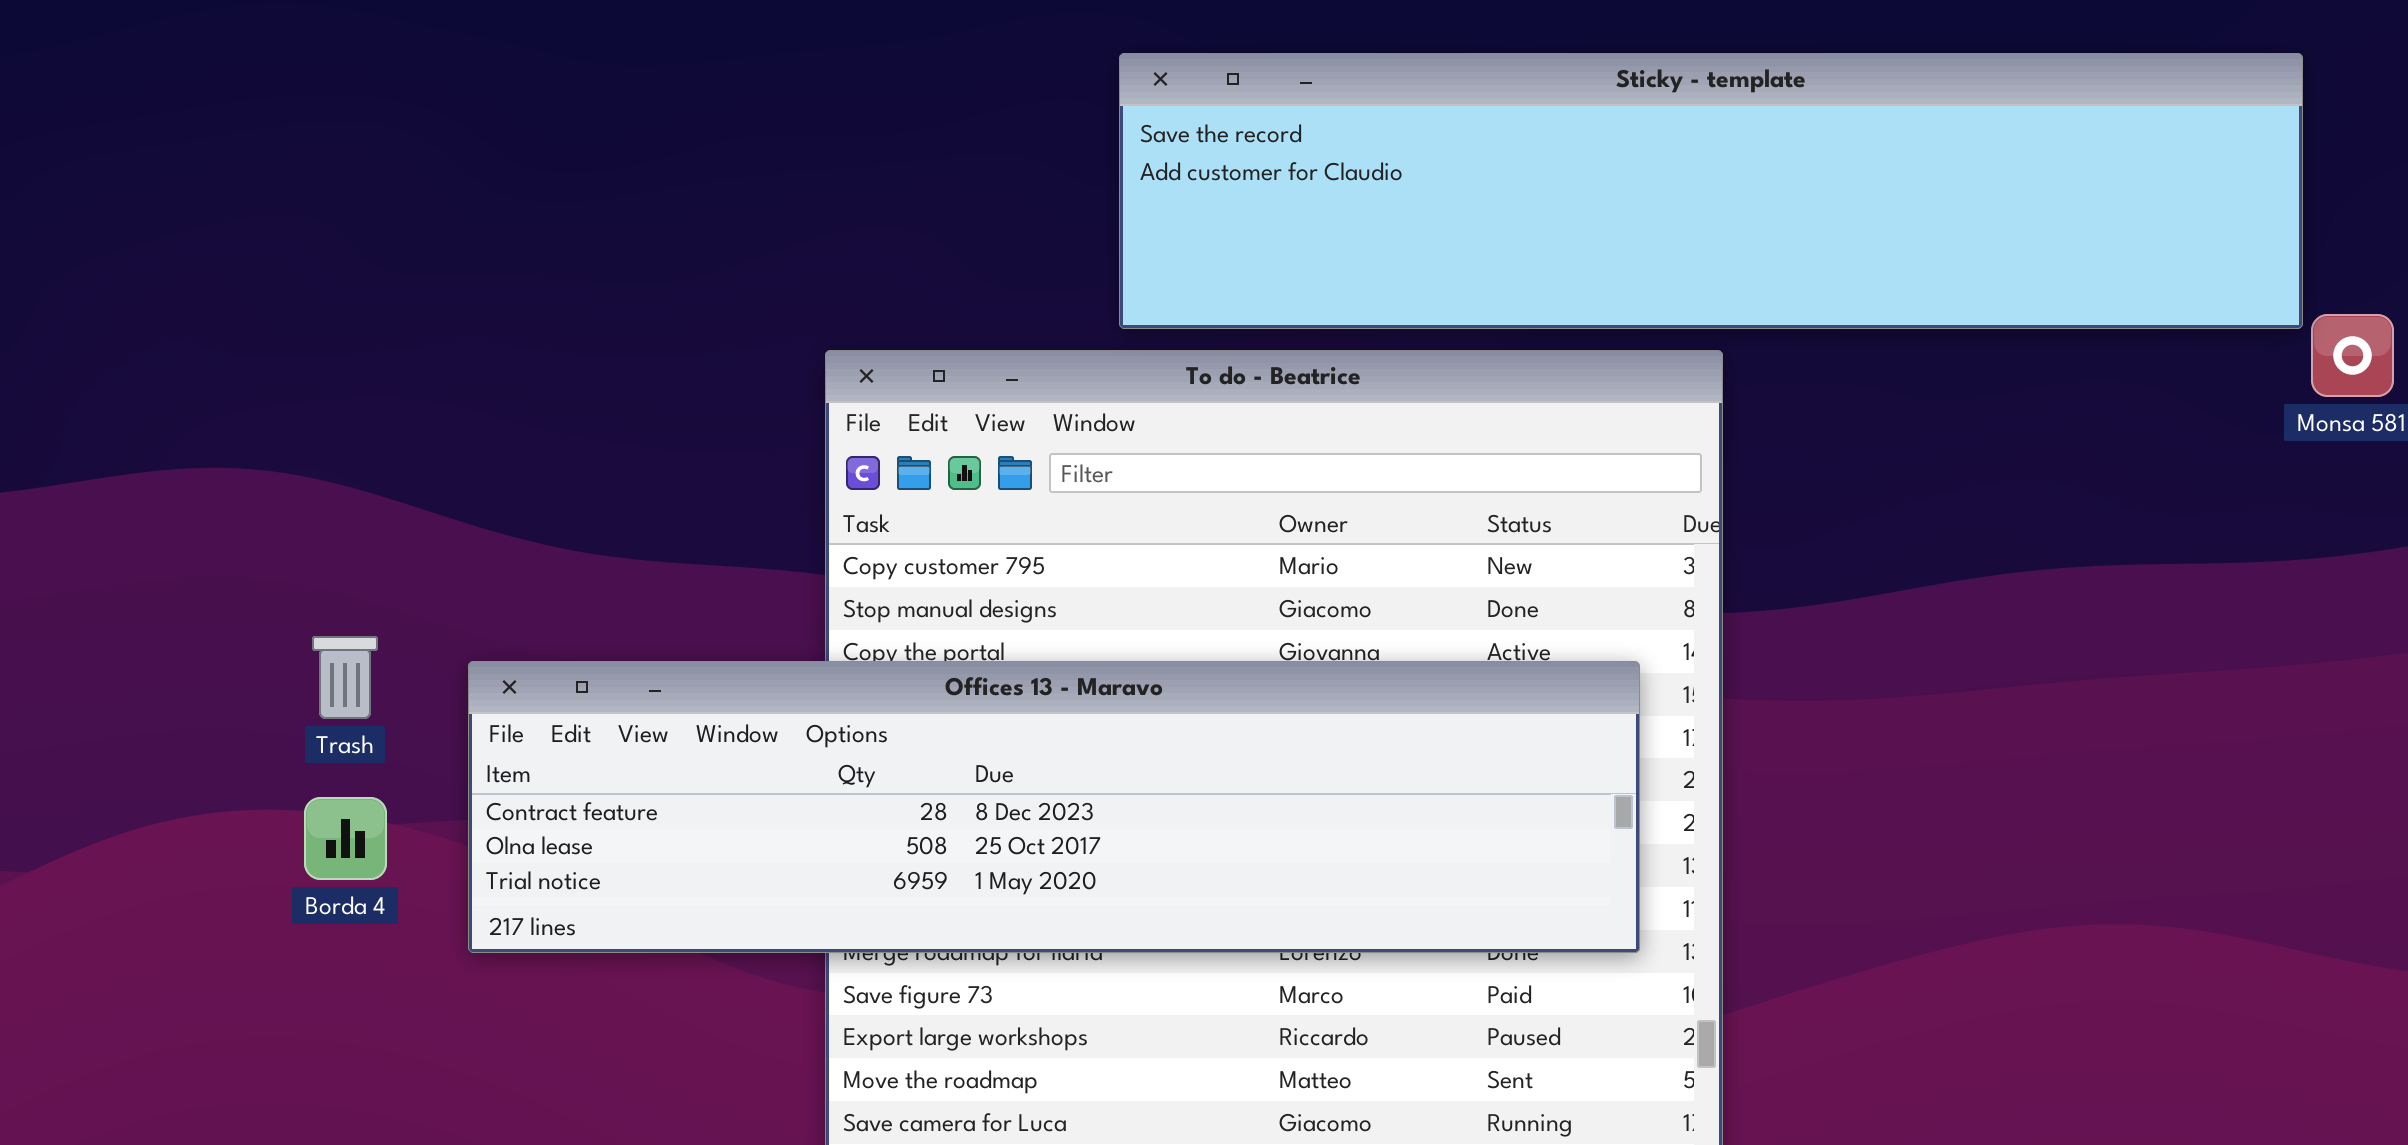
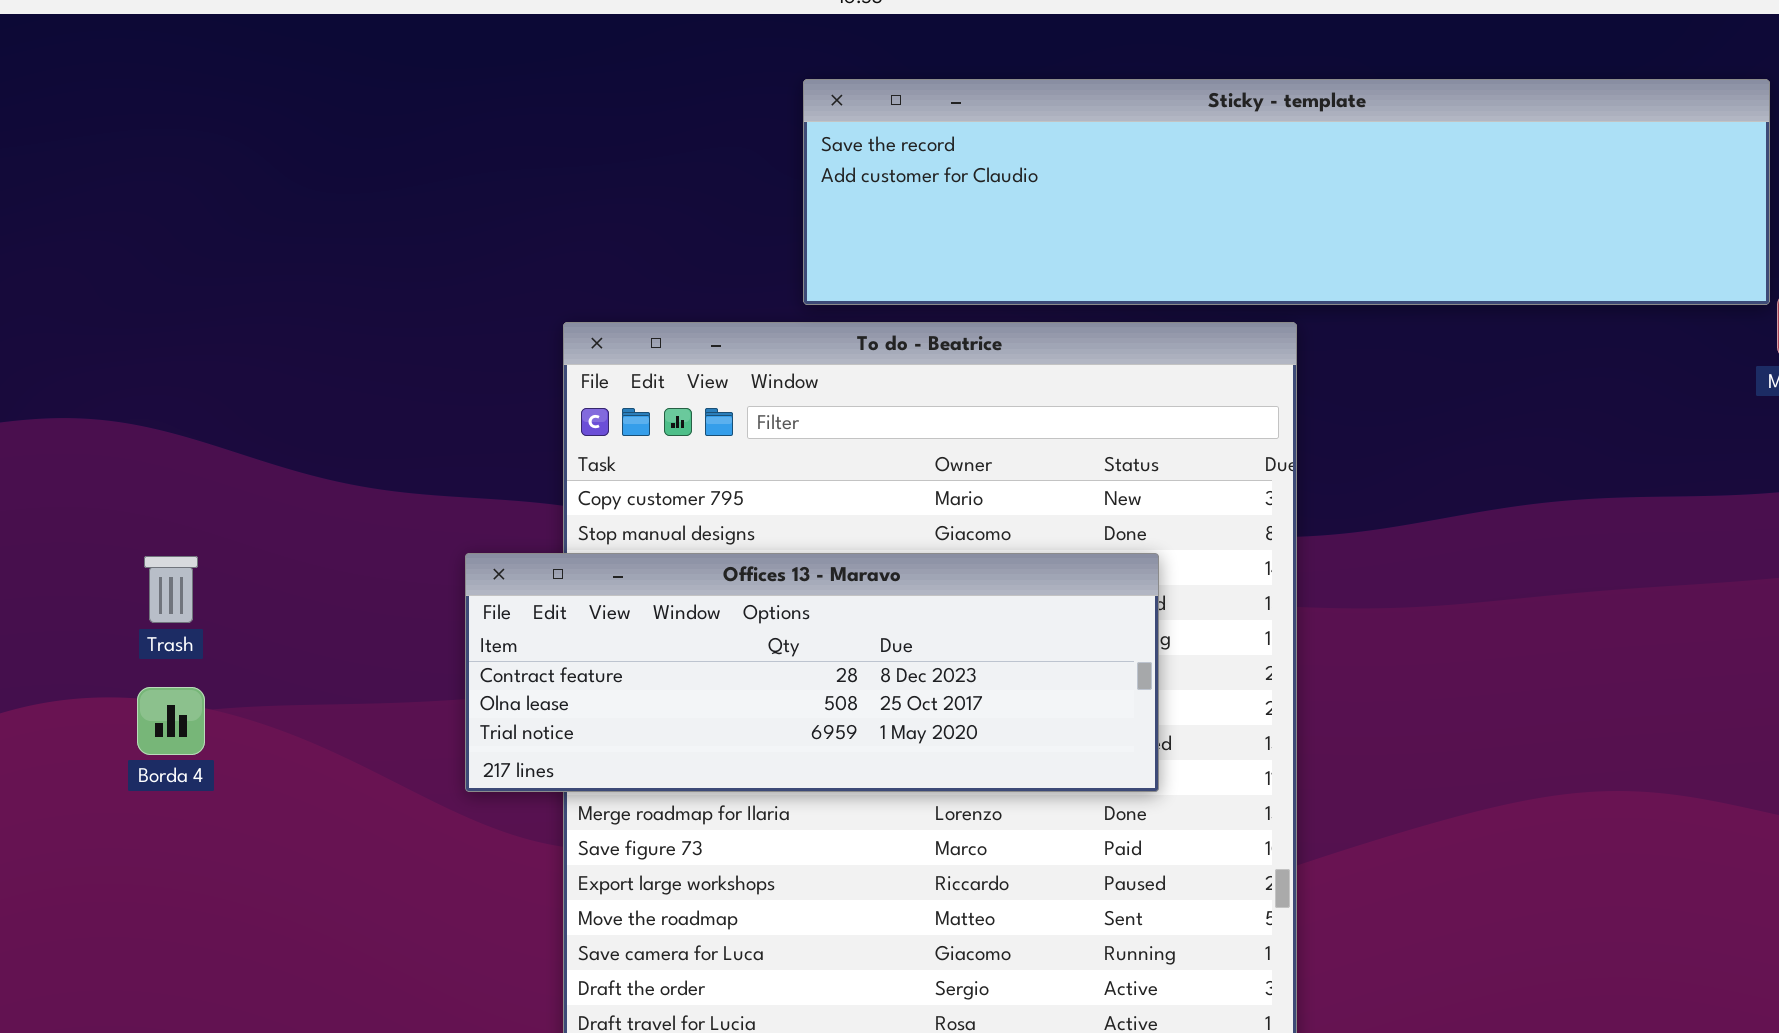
Offices 13 - Maravo: [468,661,1640,953] -> [465,553,1159,792], moved, resized

